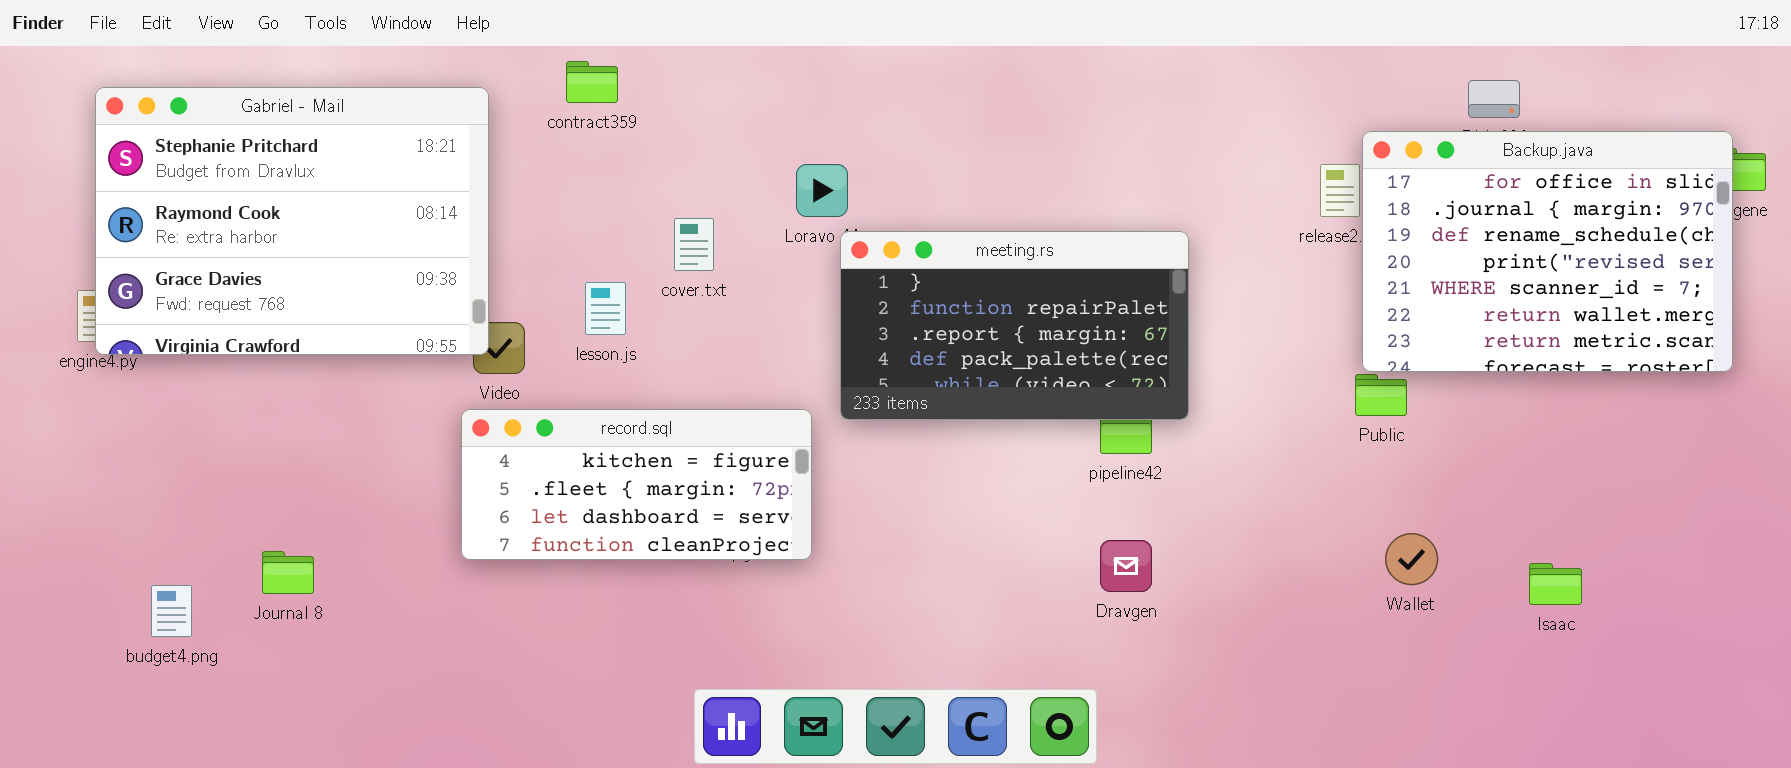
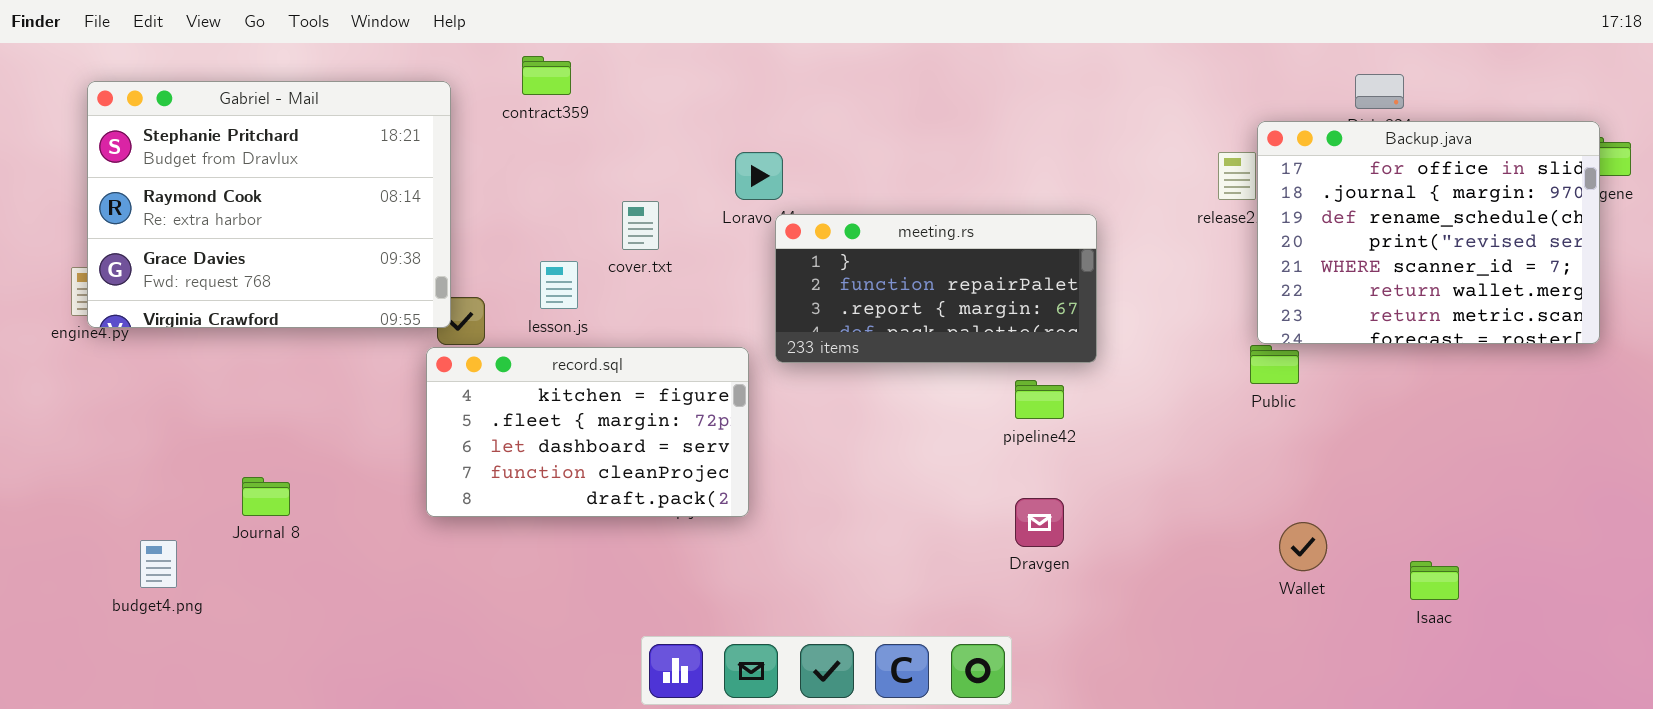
meeting.rs: [840,231,1189,420] -> [775,214,1097,363], resized
record.sql: [461,409,812,560] -> [426,347,749,517], resized
Wallet: [1385,533,1438,585] -> [1279,522,1327,571], moved
Journal 8: [262,551,314,594] -> [242,477,290,516], moved
Isaac: [1529,563,1582,605] -> [1410,561,1459,600], moved

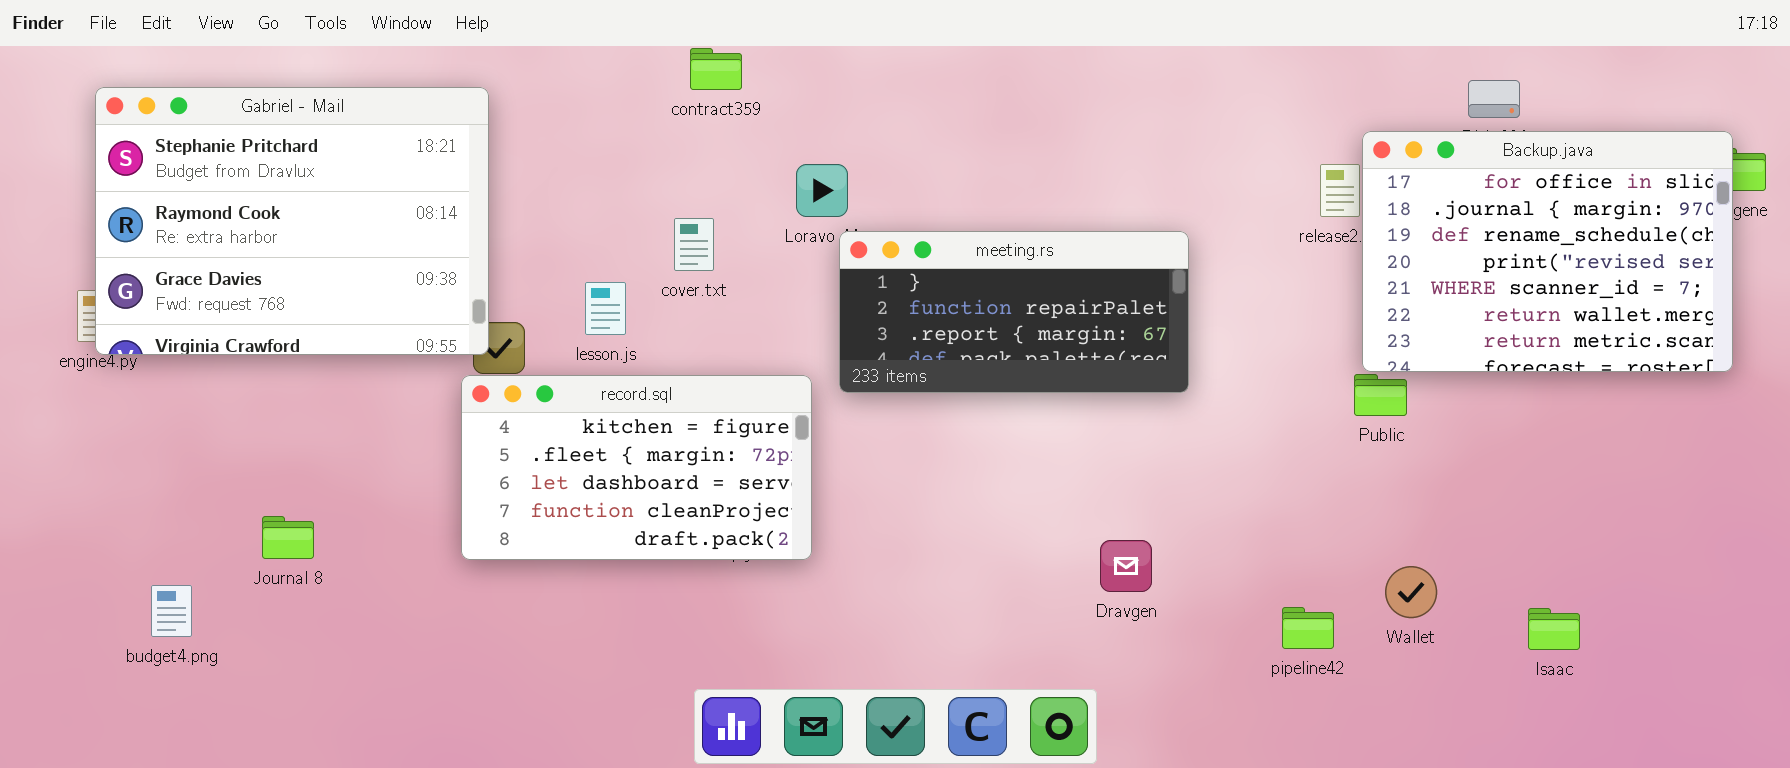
contract359: [522,56,571,95] -> [690,48,742,90], moved
pipeline42: [1015,380,1064,419] -> [1282,607,1334,649], moved

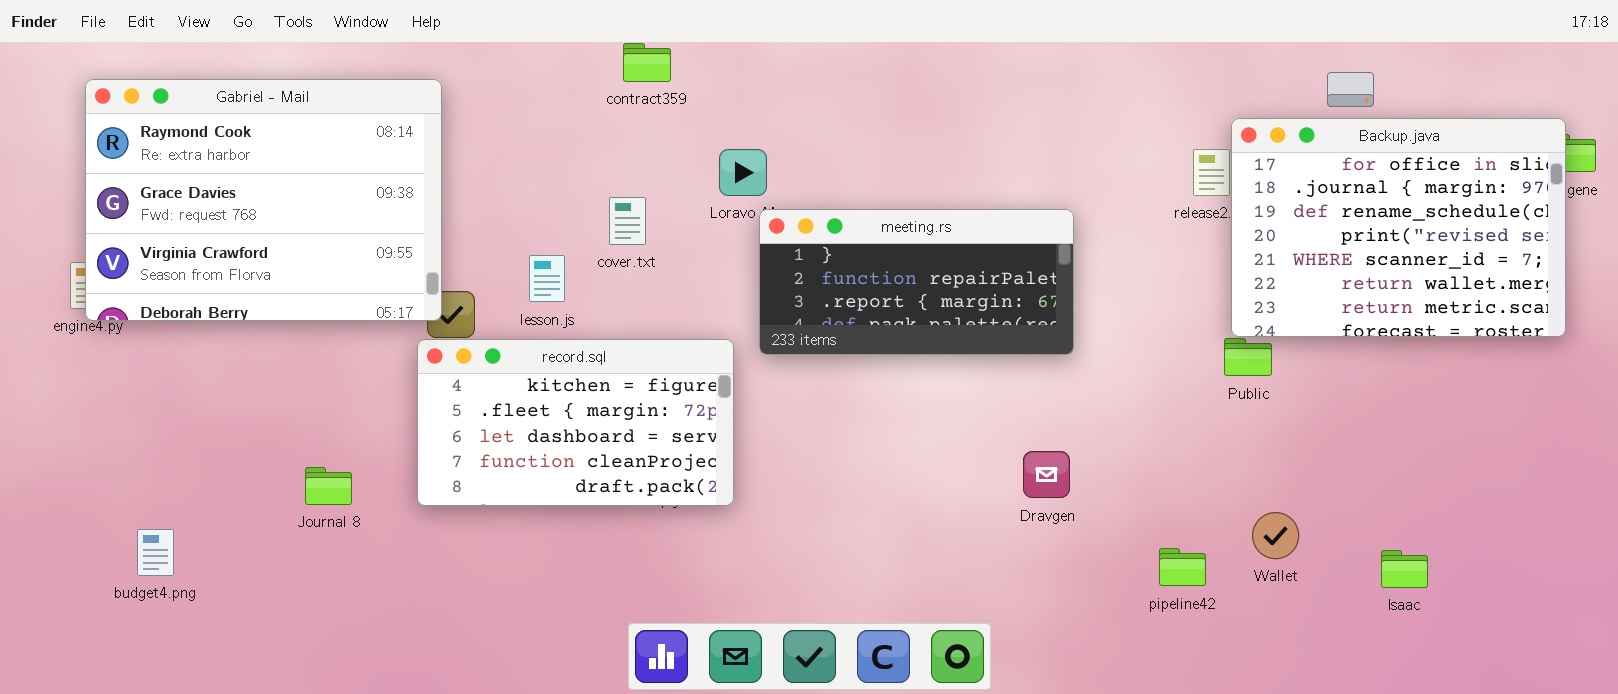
Gabriel - Mail: [95,87,489,355] -> [85,79,442,321], scrolled down 1 row
Journal 8: [262,516,314,559] -> [305,467,352,505], moved
Dravgen: [1100,540,1152,592] -> [1023,451,1070,498], moved

